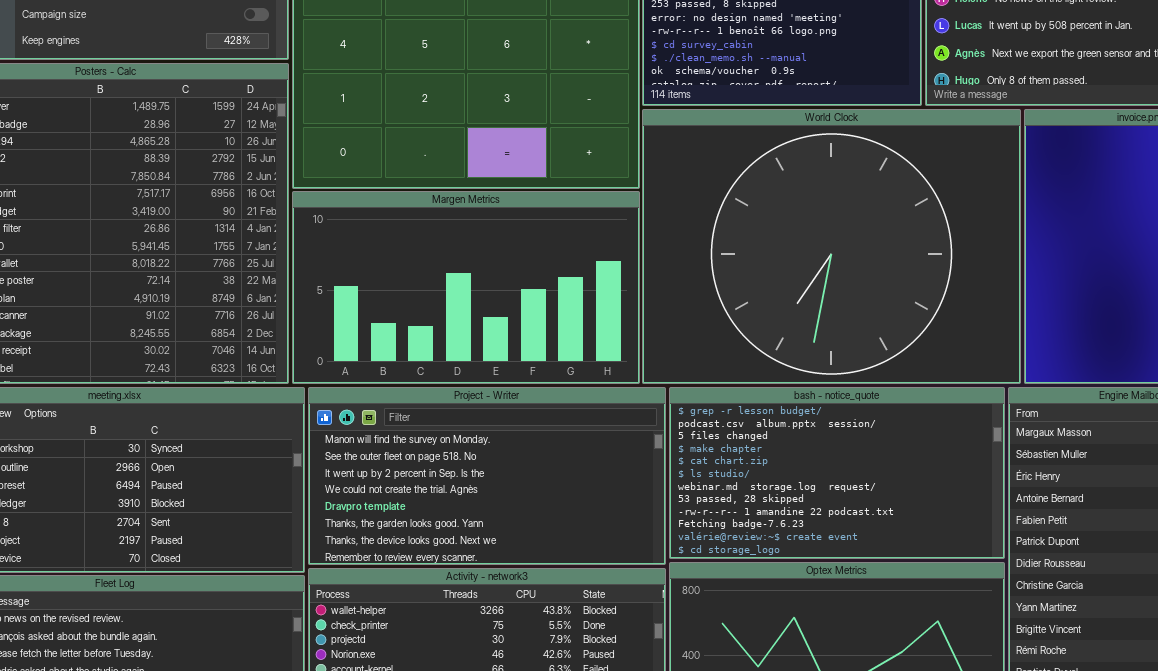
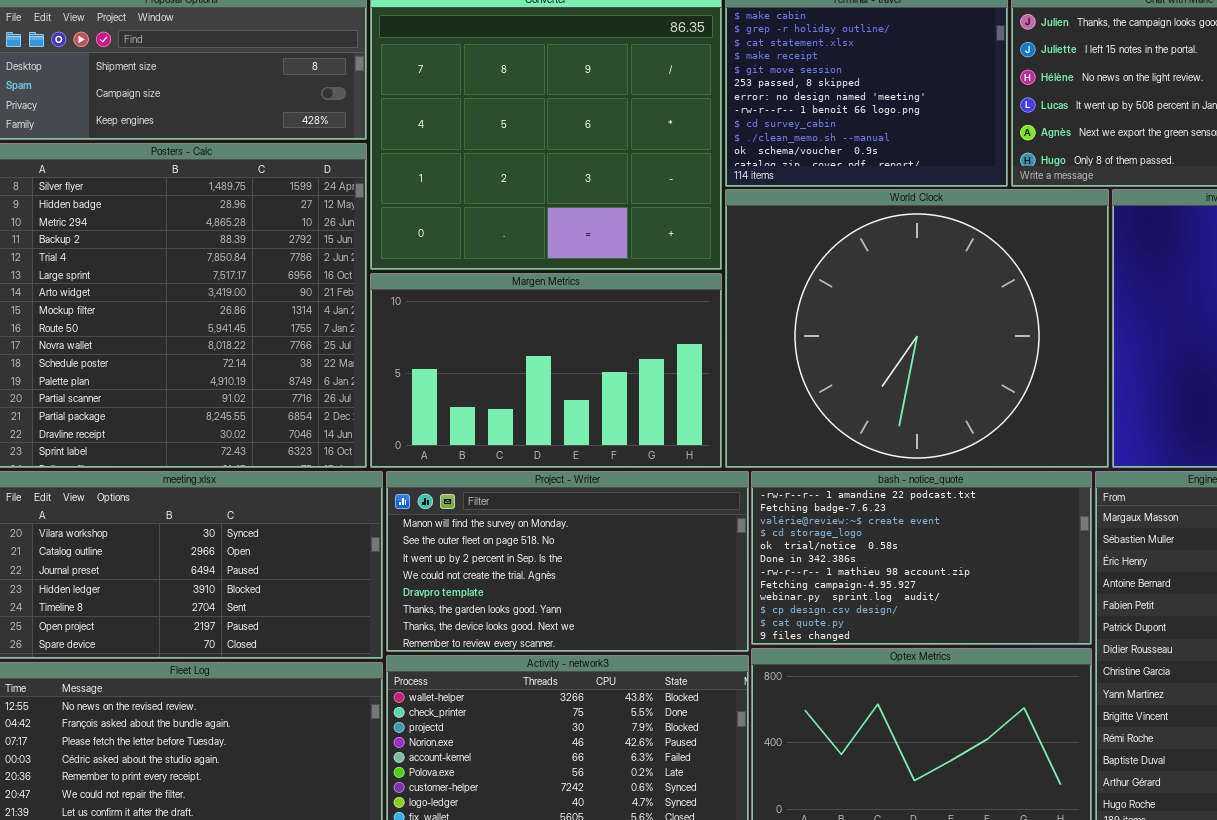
bash - notice_quote: [669,387,1005,559] -> [751,471,1092,645], scrolled down 8 rows

